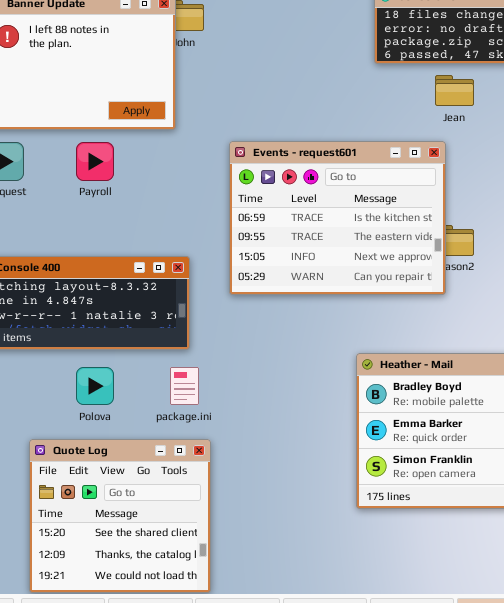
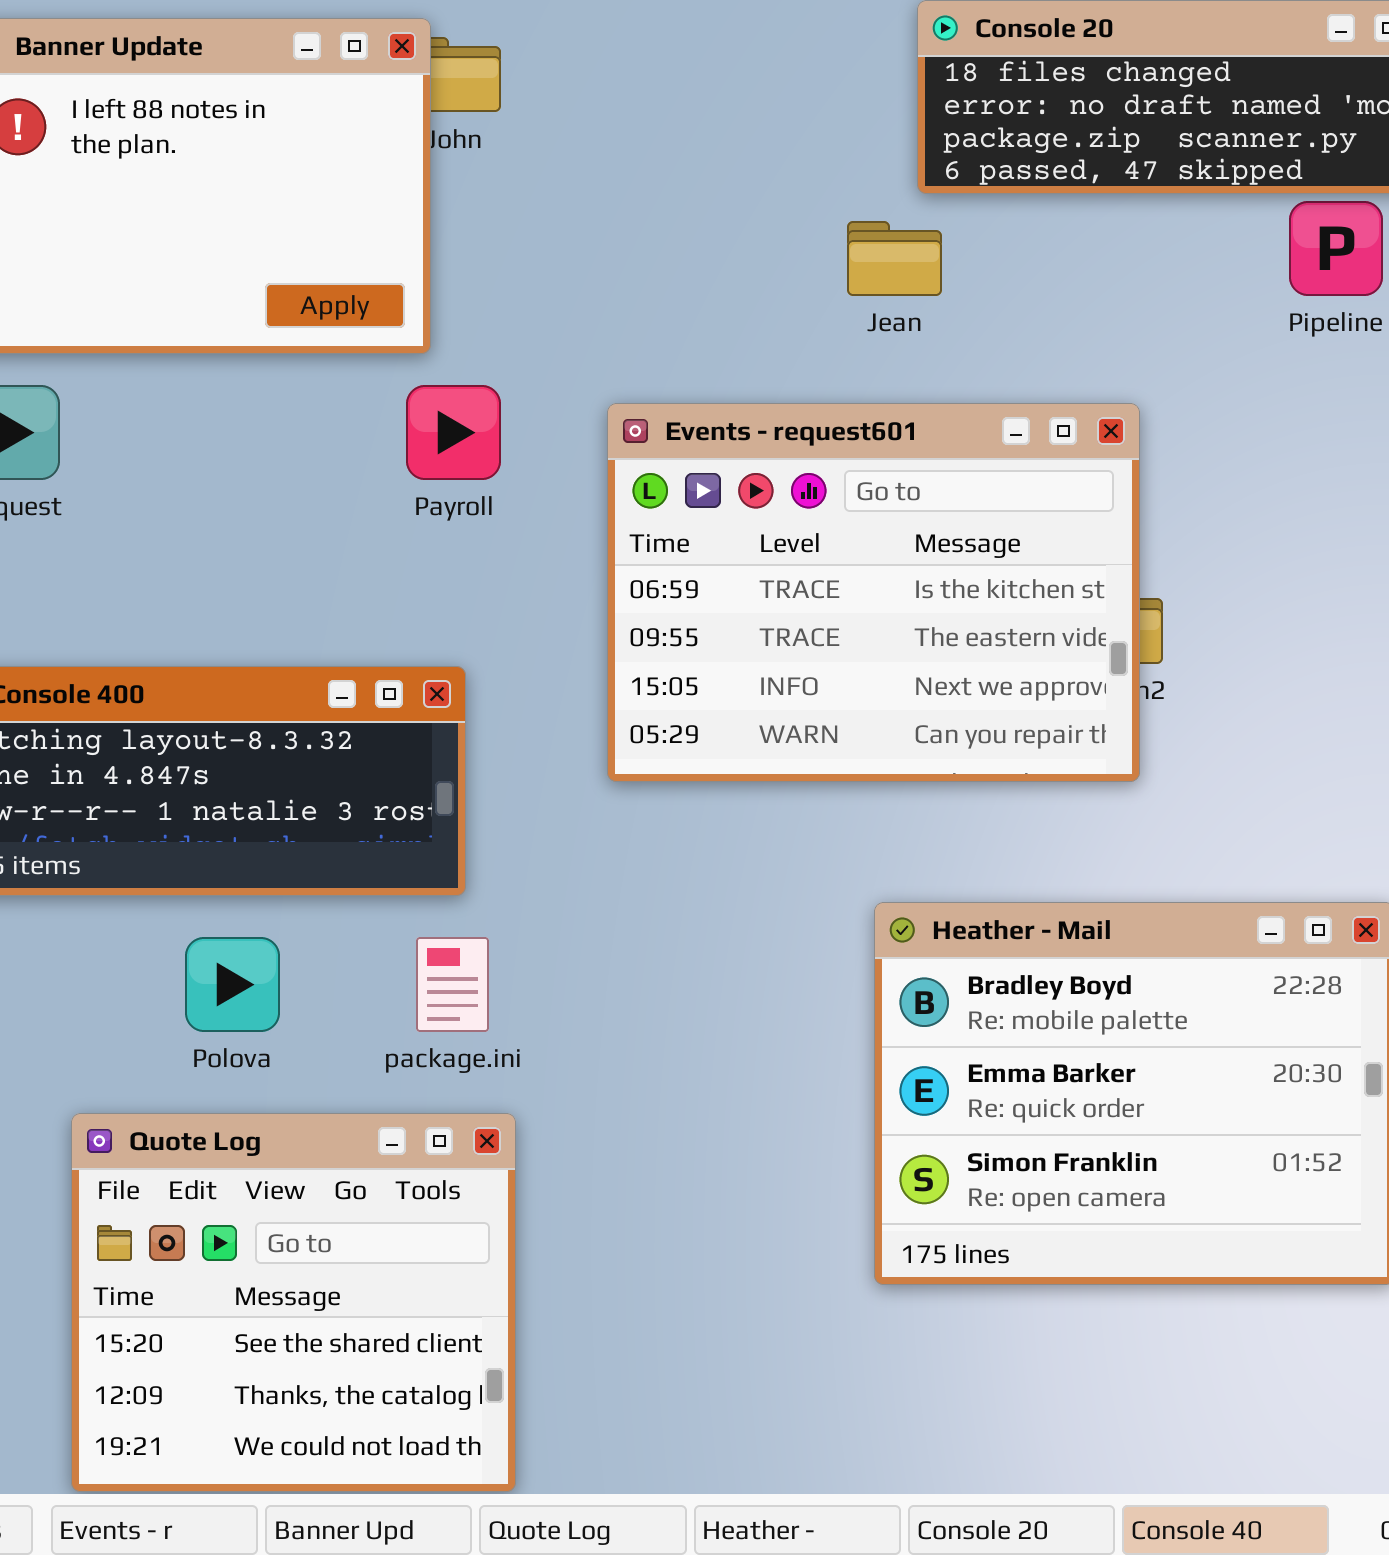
Jean: [435,75,474,106] -> [847,221,942,296], moved
Events - request601: [229,141,446,295] -> [607,403,1140,782], moved
Payroll: [76,142,114,181] -> [406,385,501,480], moved

